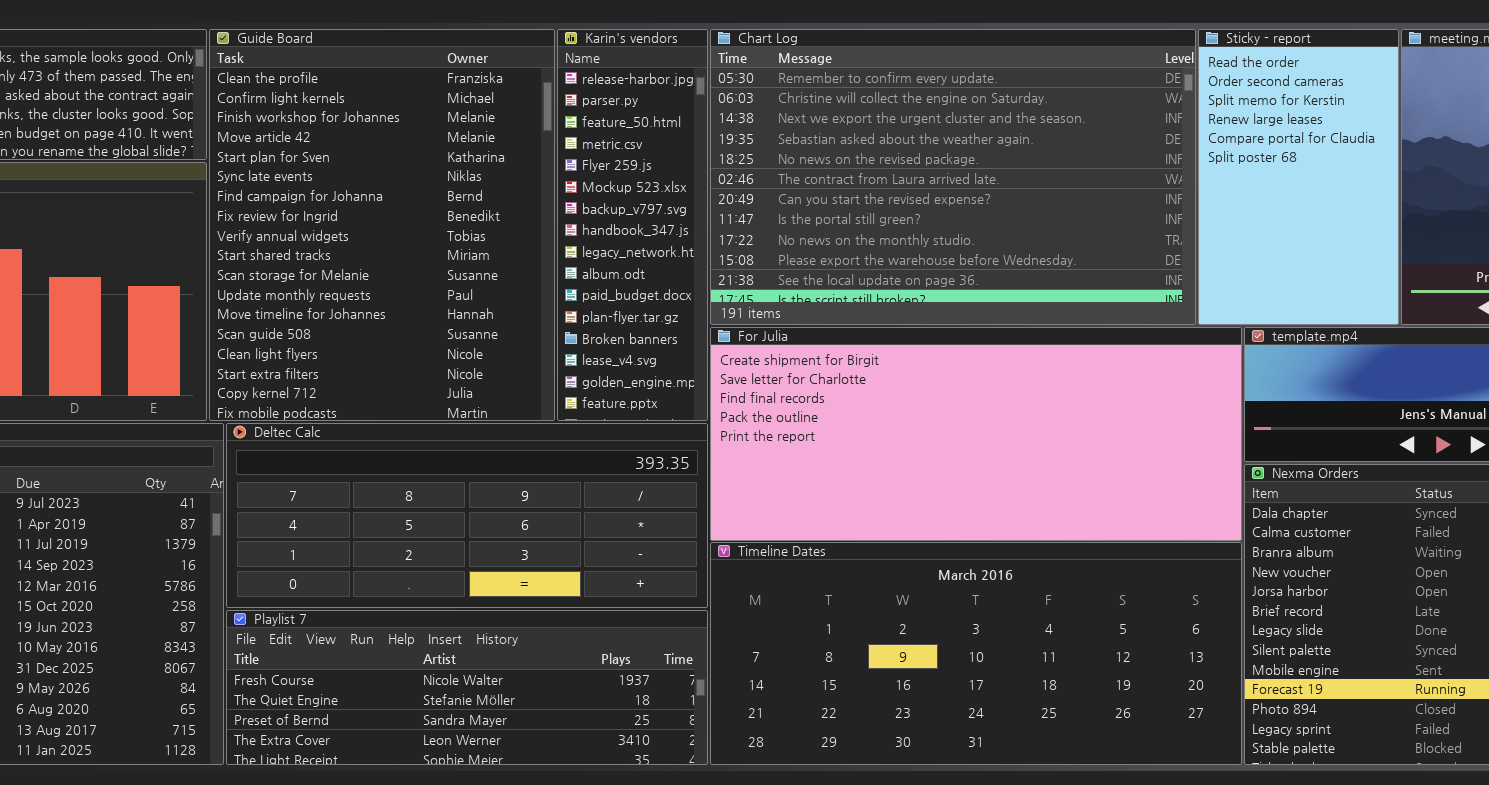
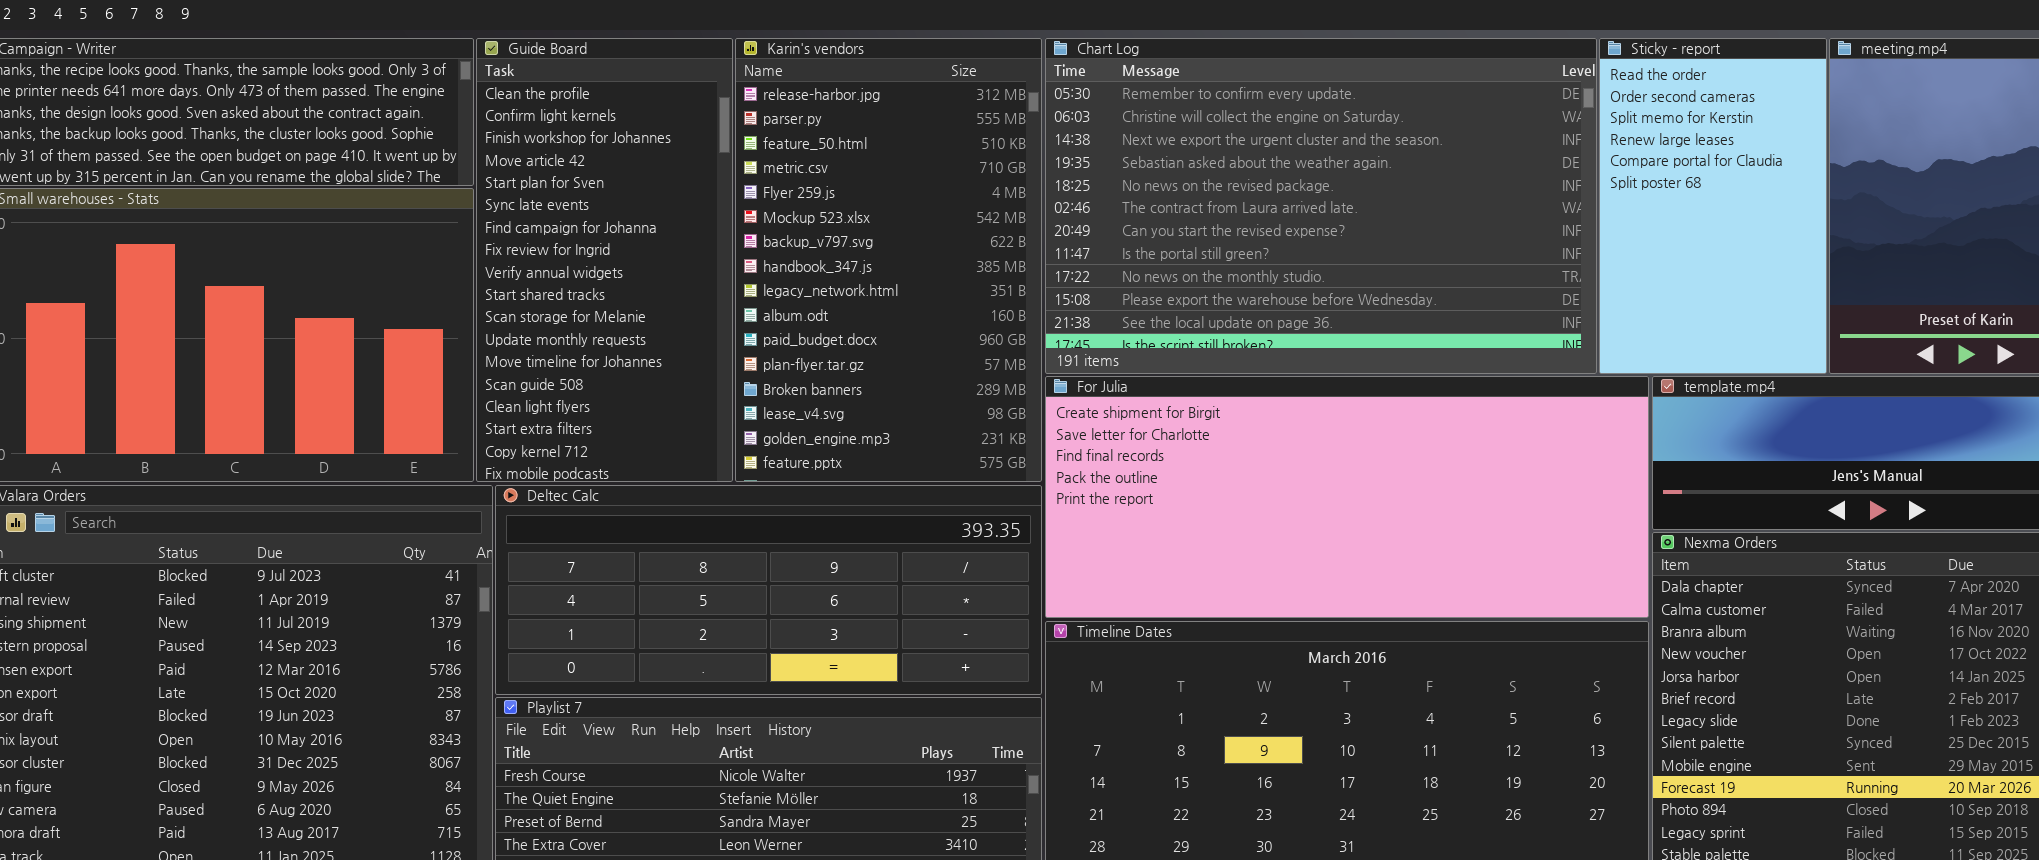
Guide Board: [209,29,555,421] -> [476,38,733,482], resized
Karin's vendors: [557,29,708,421] -> [735,38,1042,482], resized

